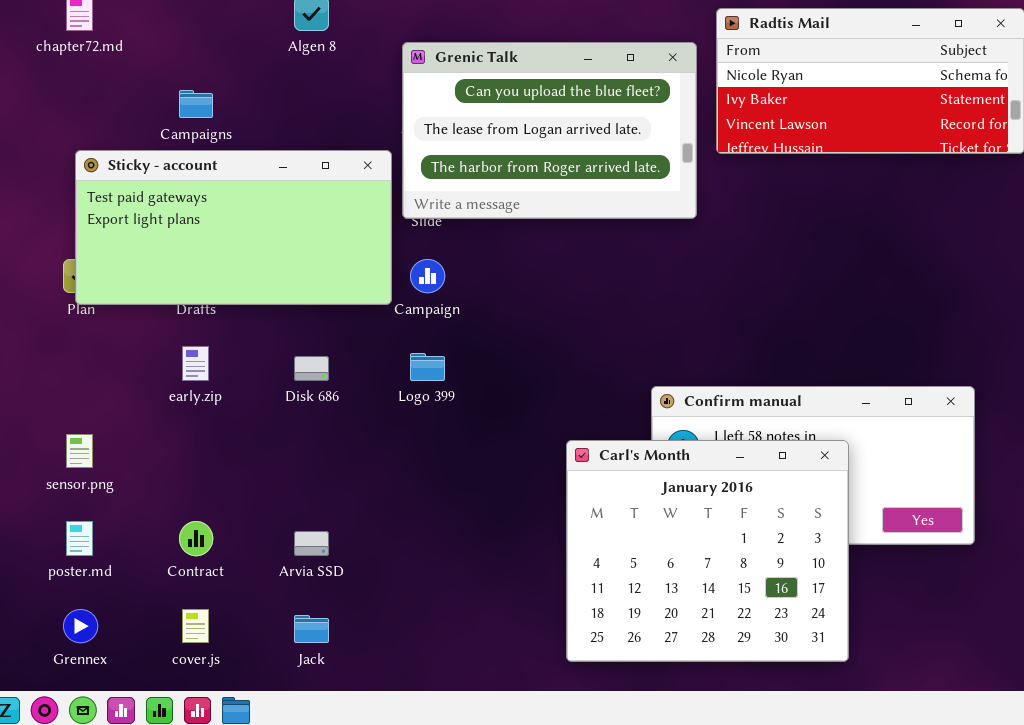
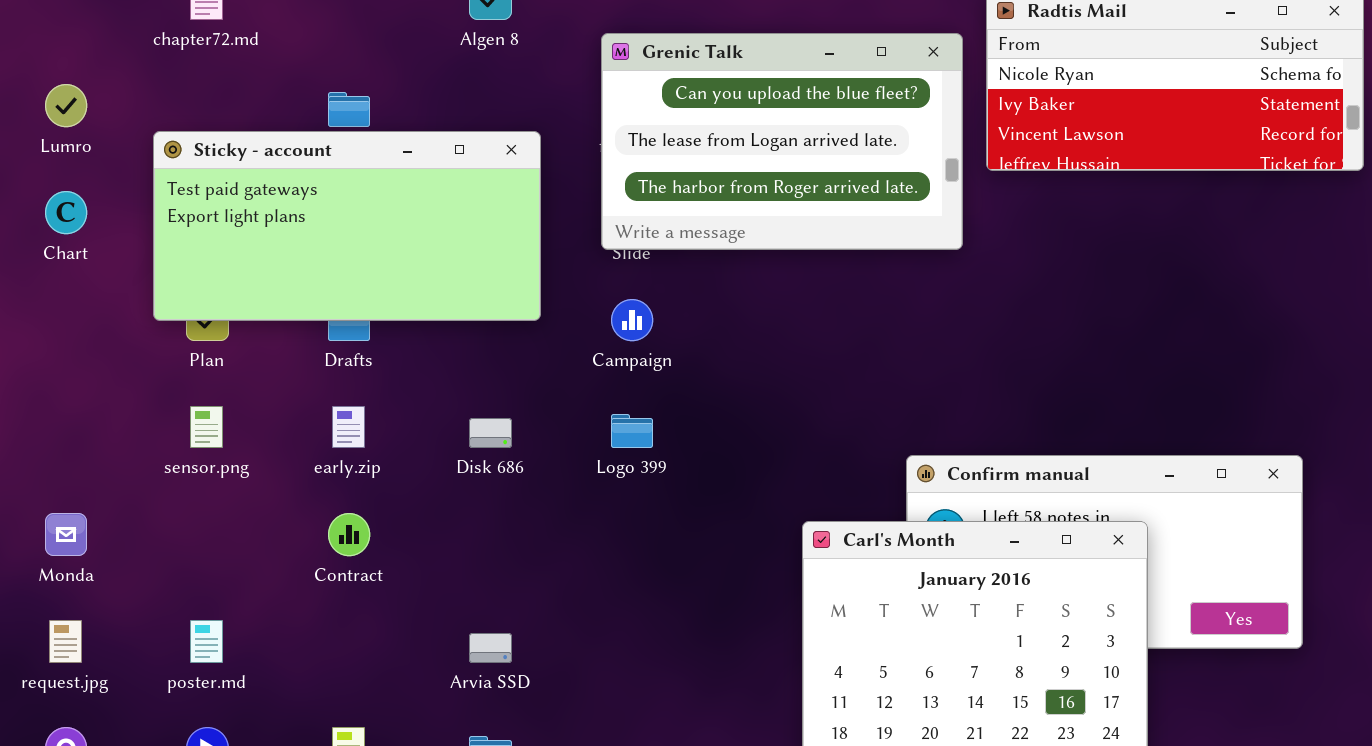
Sticky - account: [75,150,392,305] -> [153,131,541,321], moved
sensor.png: [66,434,93,468] -> [190,406,223,448], moved
Contract: [179,521,213,556] -> [328,513,370,556], moved

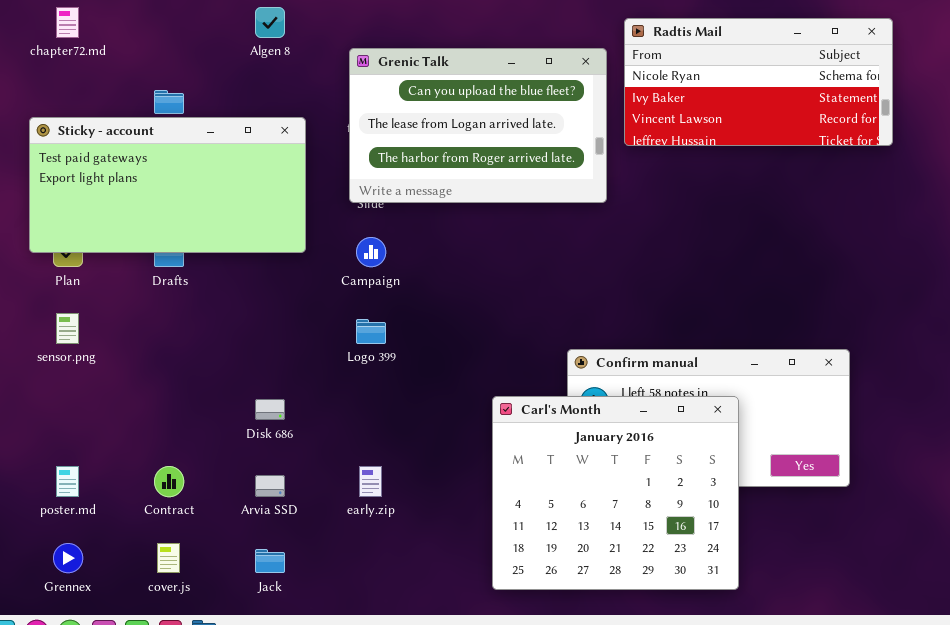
early.zip: [332,406,365,448] -> [359,466,382,497], moved
Disk 686: [469,418,512,448] -> [255,399,285,420], moved
Contract: [328,513,370,556] -> [154,466,184,497], moved

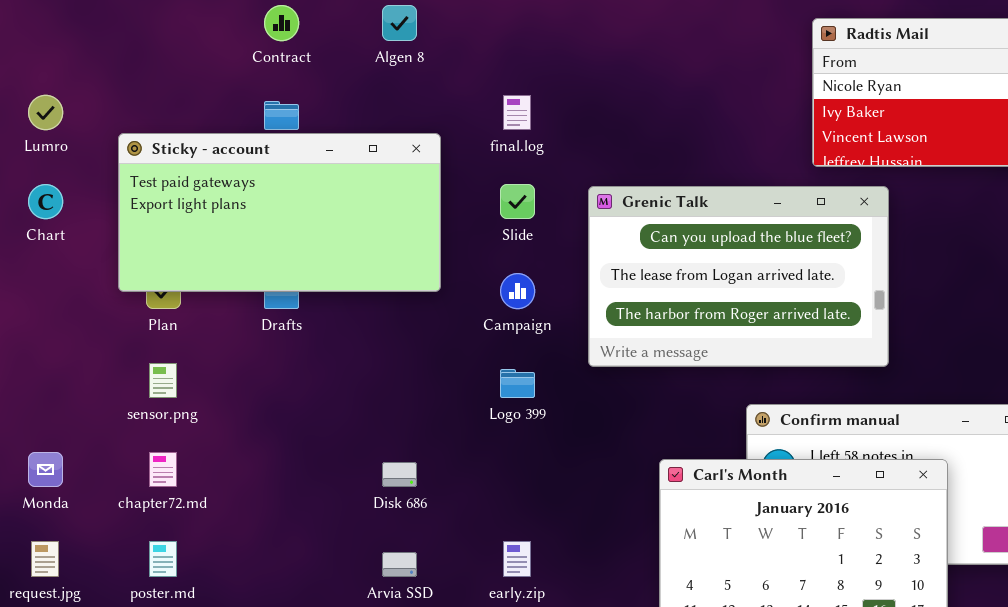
chapter72.md: [56,7,79,38] -> [149,452,177,487], moved
Grenic Talk: [349,48,607,203] -> [588,186,889,367], moved
Contract: [154,466,184,497] -> [264,5,299,41], moved

